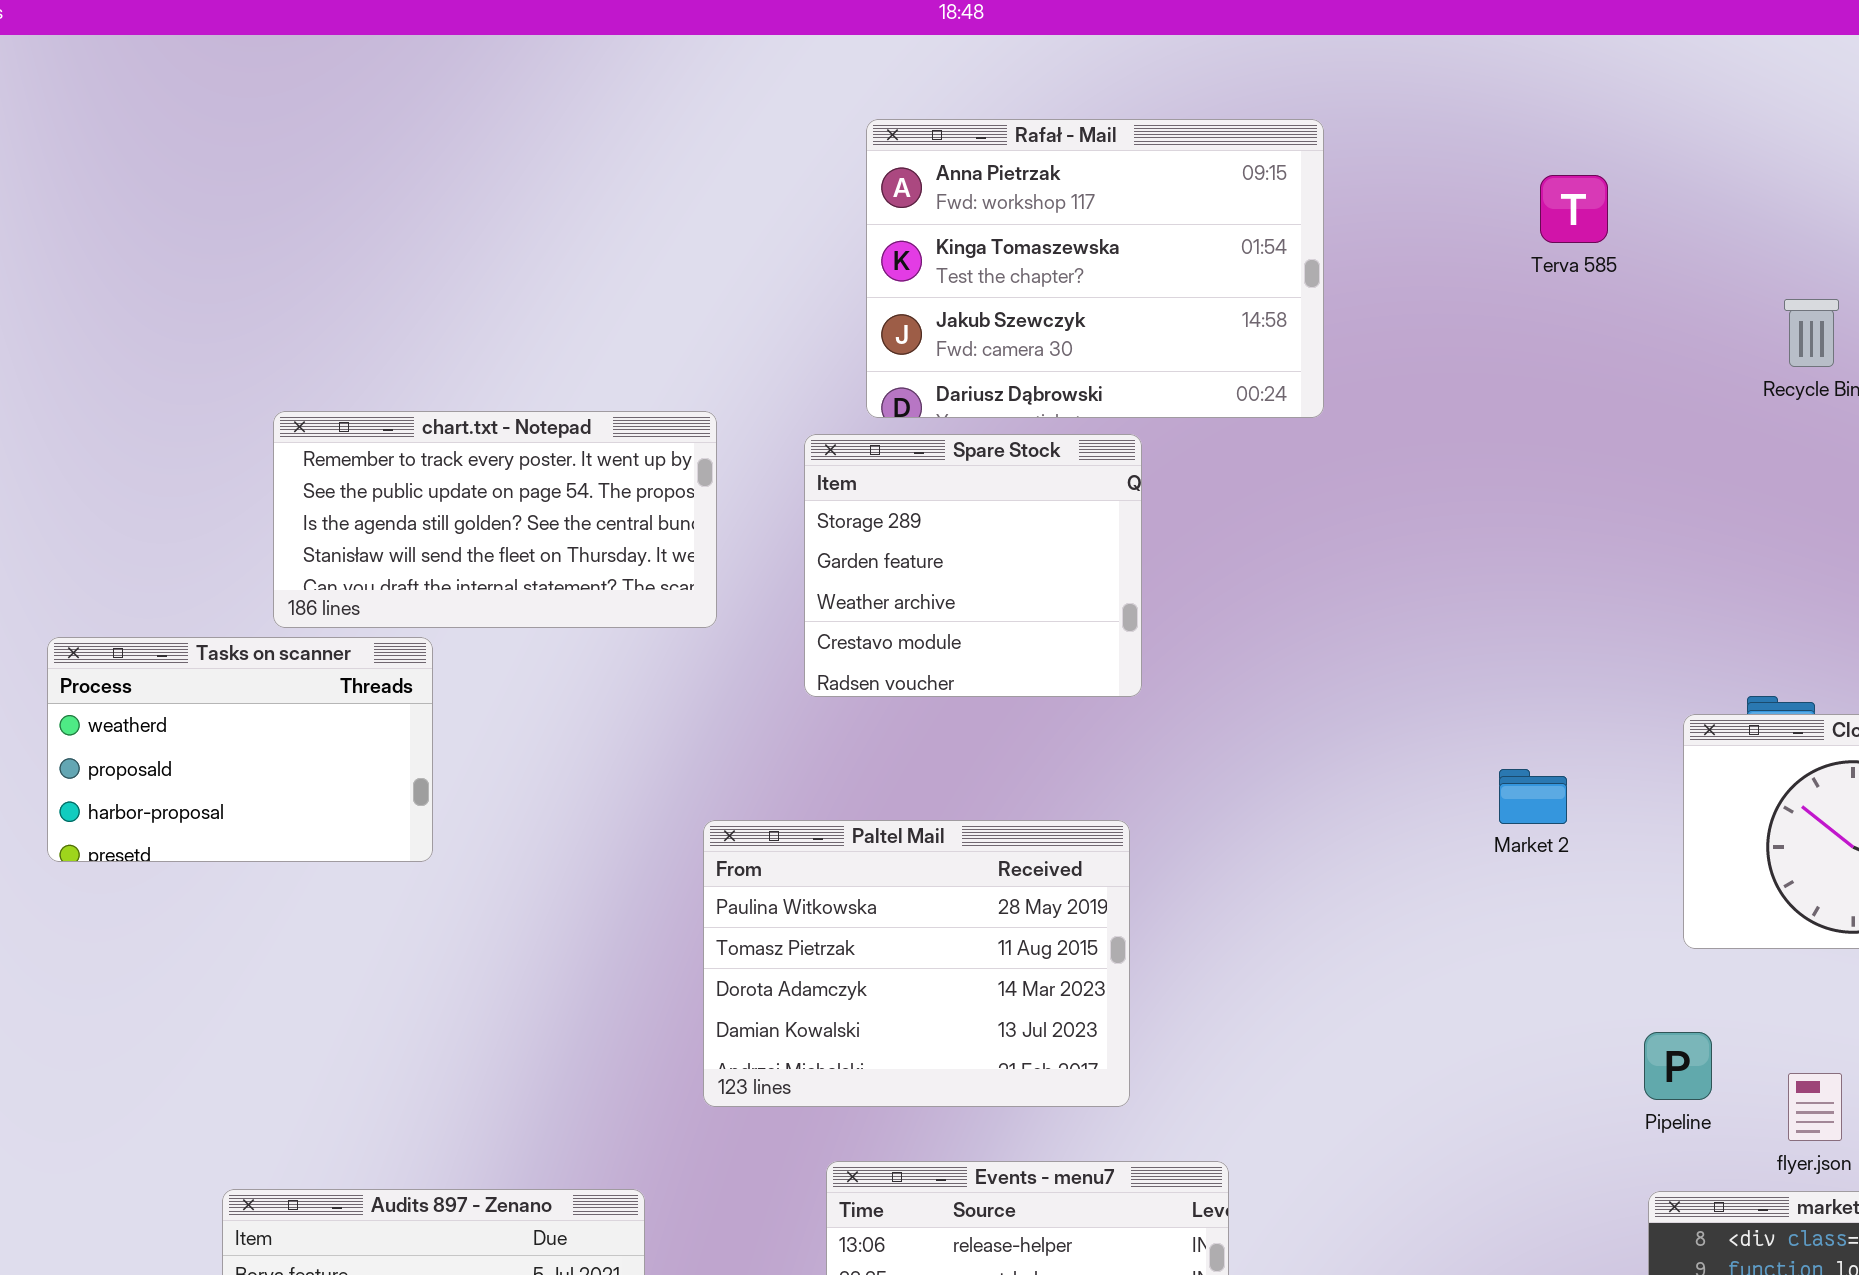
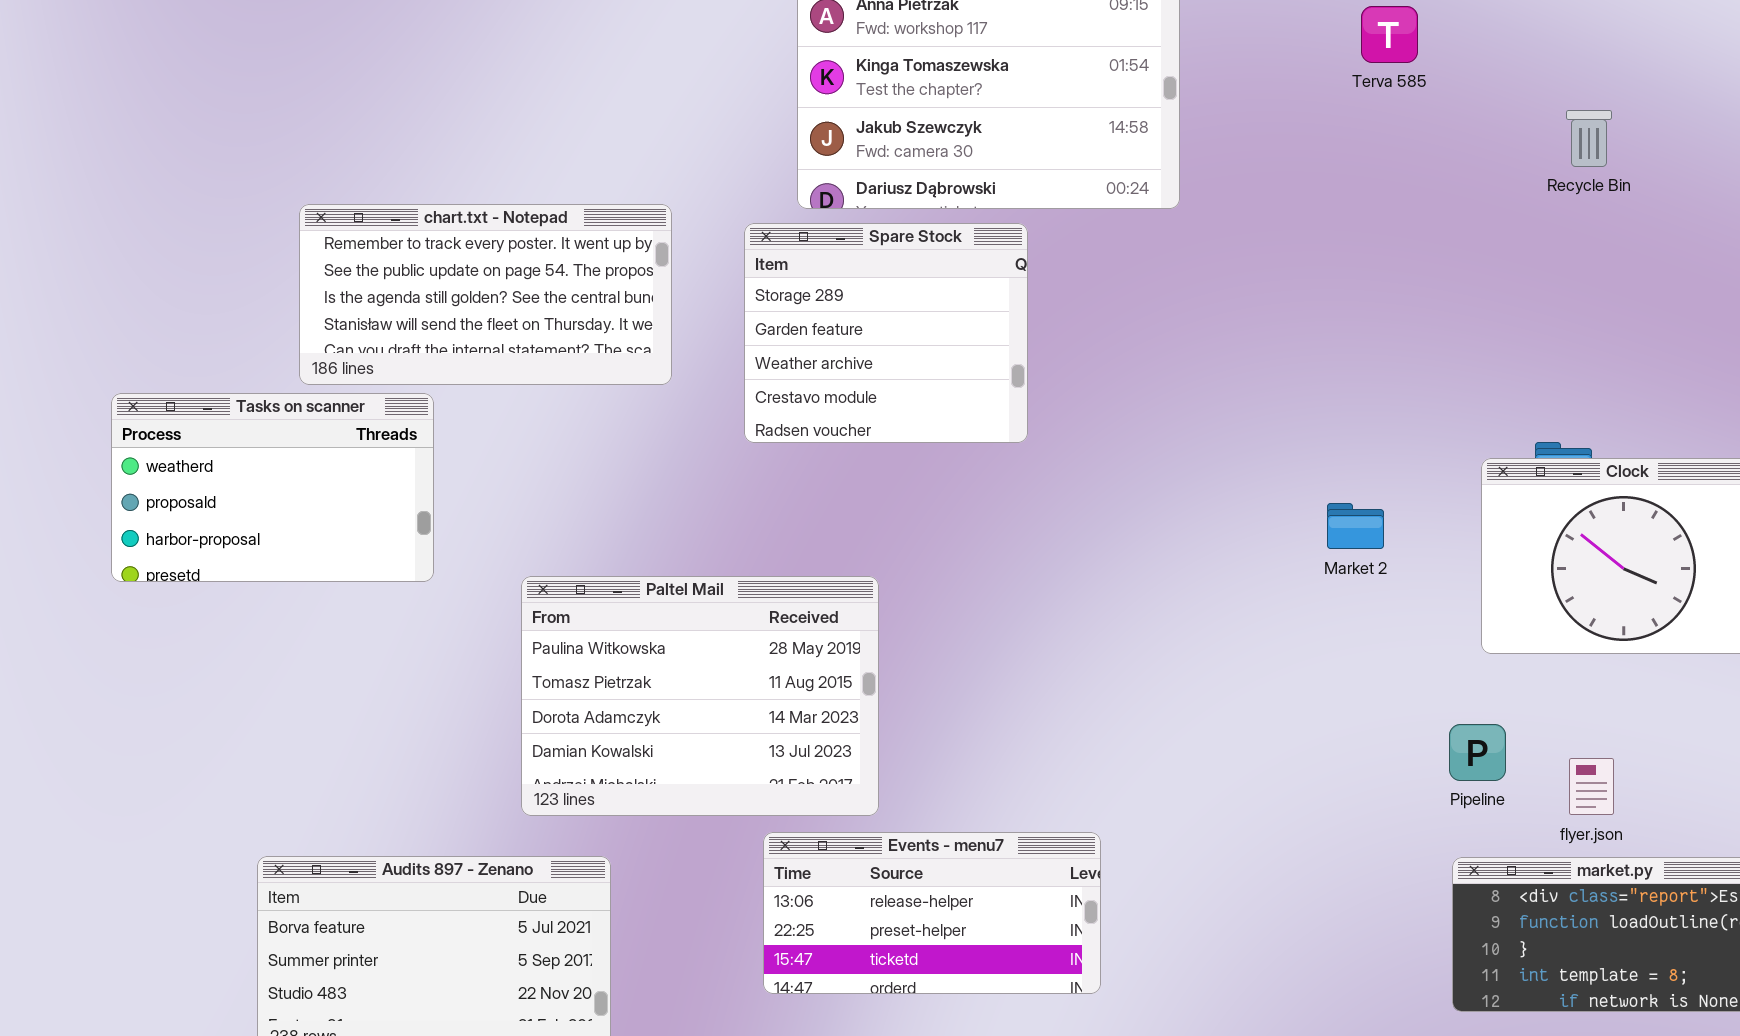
Paltel Mail: [703,820,1130,1107] -> [521,576,879,816], moved

